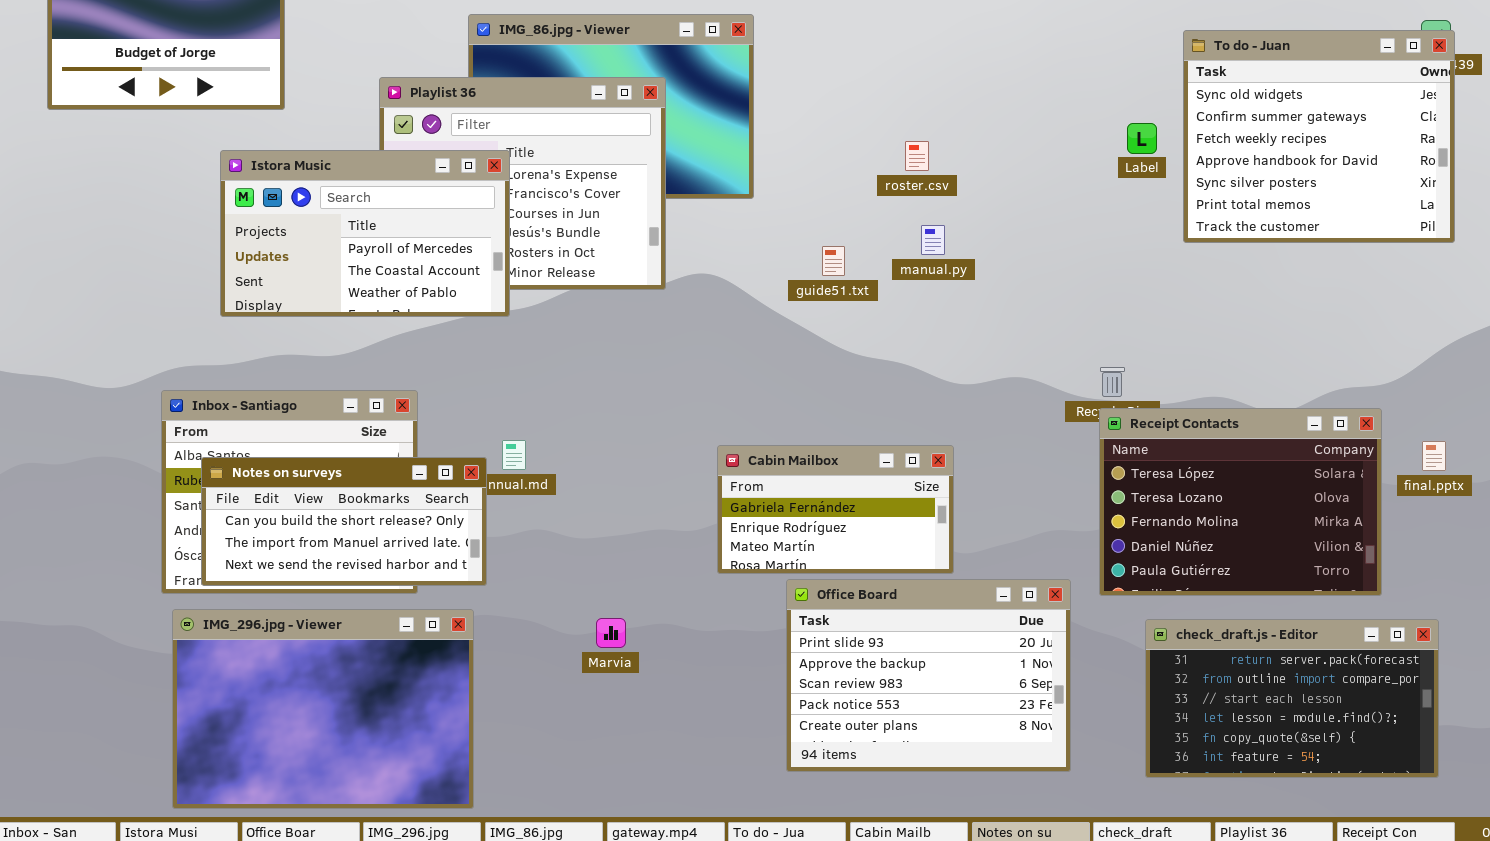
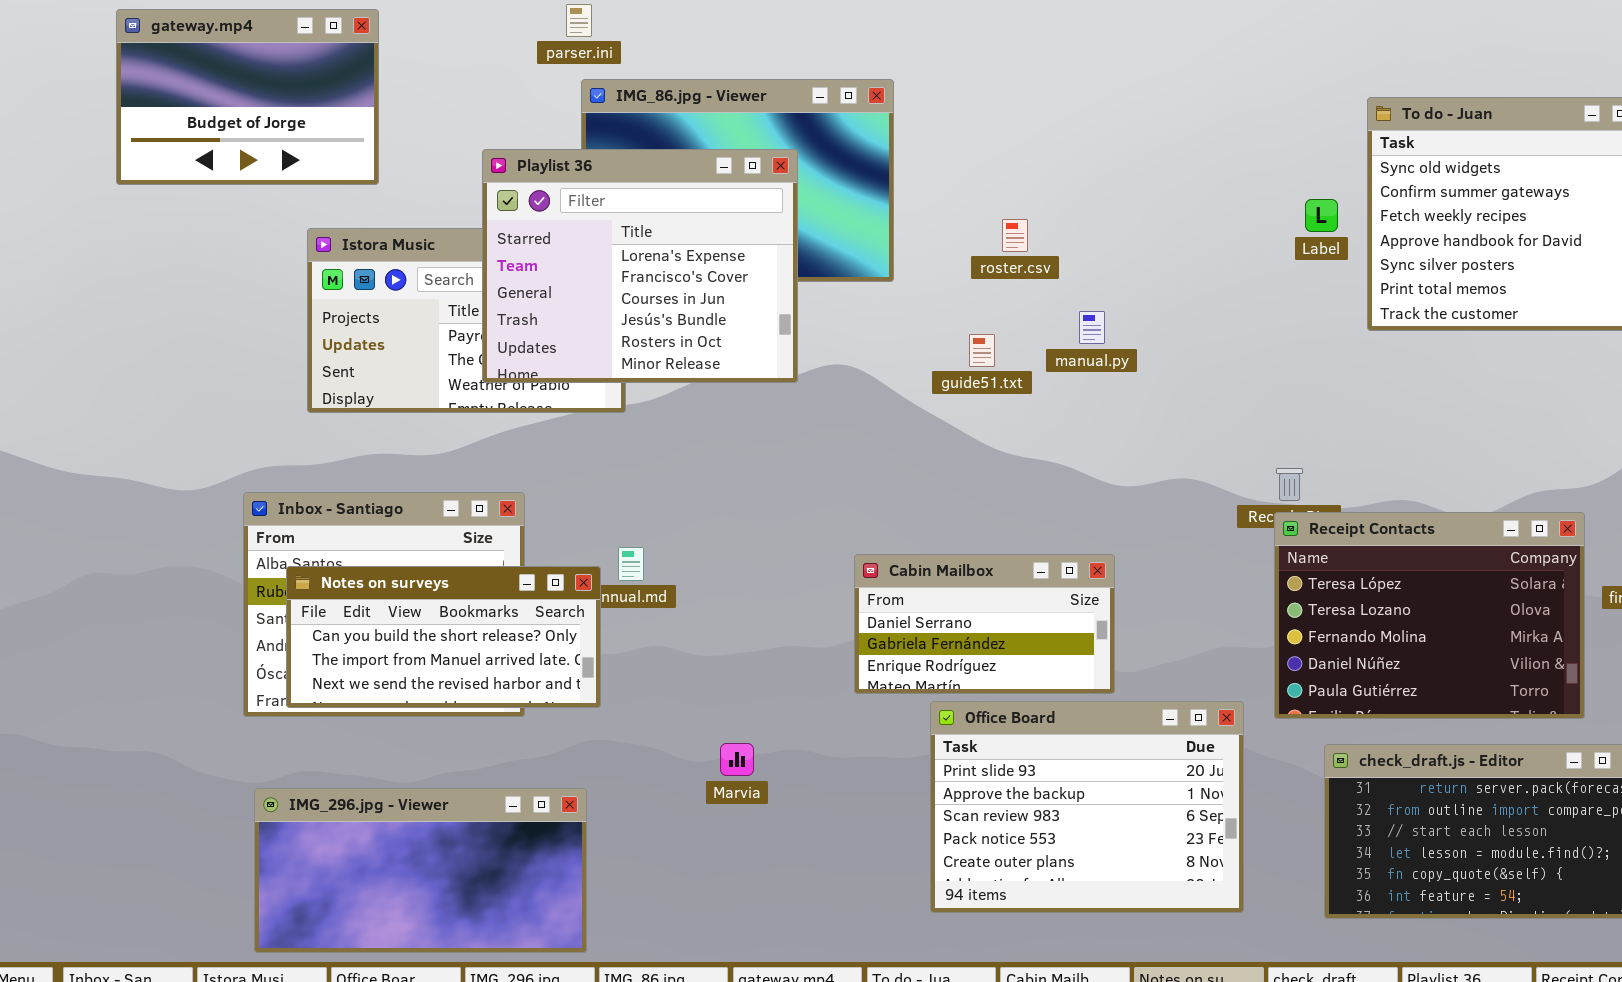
Playlist 36: [379,77,666,290] -> [482,149,798,383], raised
roster.csv: [905,141,929,171] -> [1002,219,1028,252], moved
Cabin Mailbox: [717,445,954,574] -> [854,554,1115,694], scrolled up 1 row
IMG_296.jpg - Viewer: [172,609,474,809] -> [254,788,587,953], resized

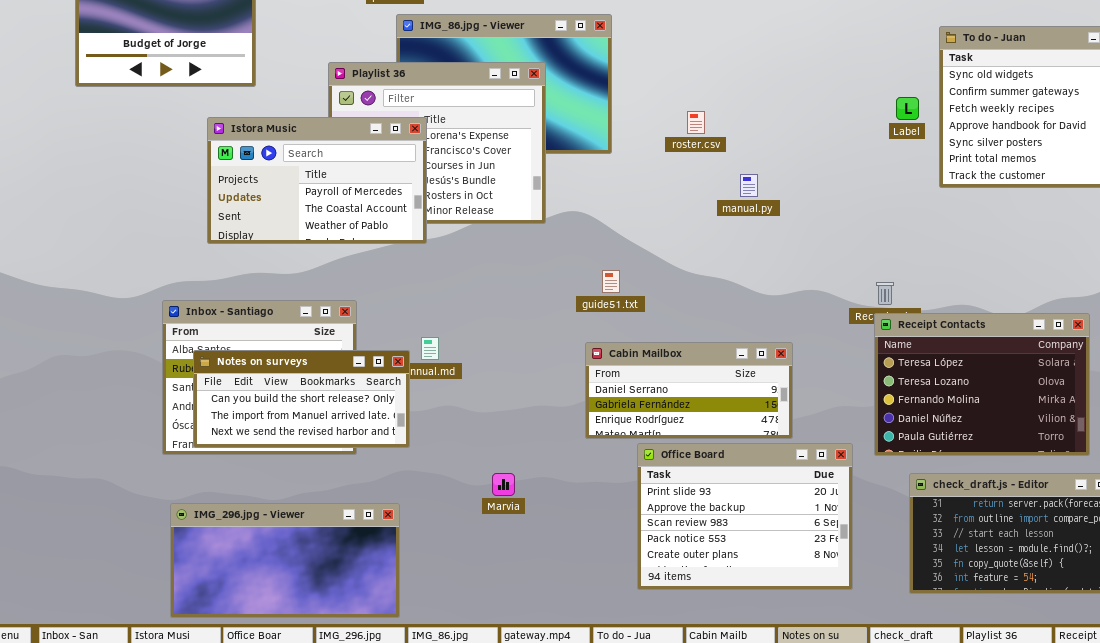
Istora Music: [307,228,626,413] -> [207,117,427,244], raised
guide51.txt: [969,334,995,367] -> [602,270,620,293], moved
Cabin Mailbox: [854,554,1115,694] -> [585,342,793,439], resized

